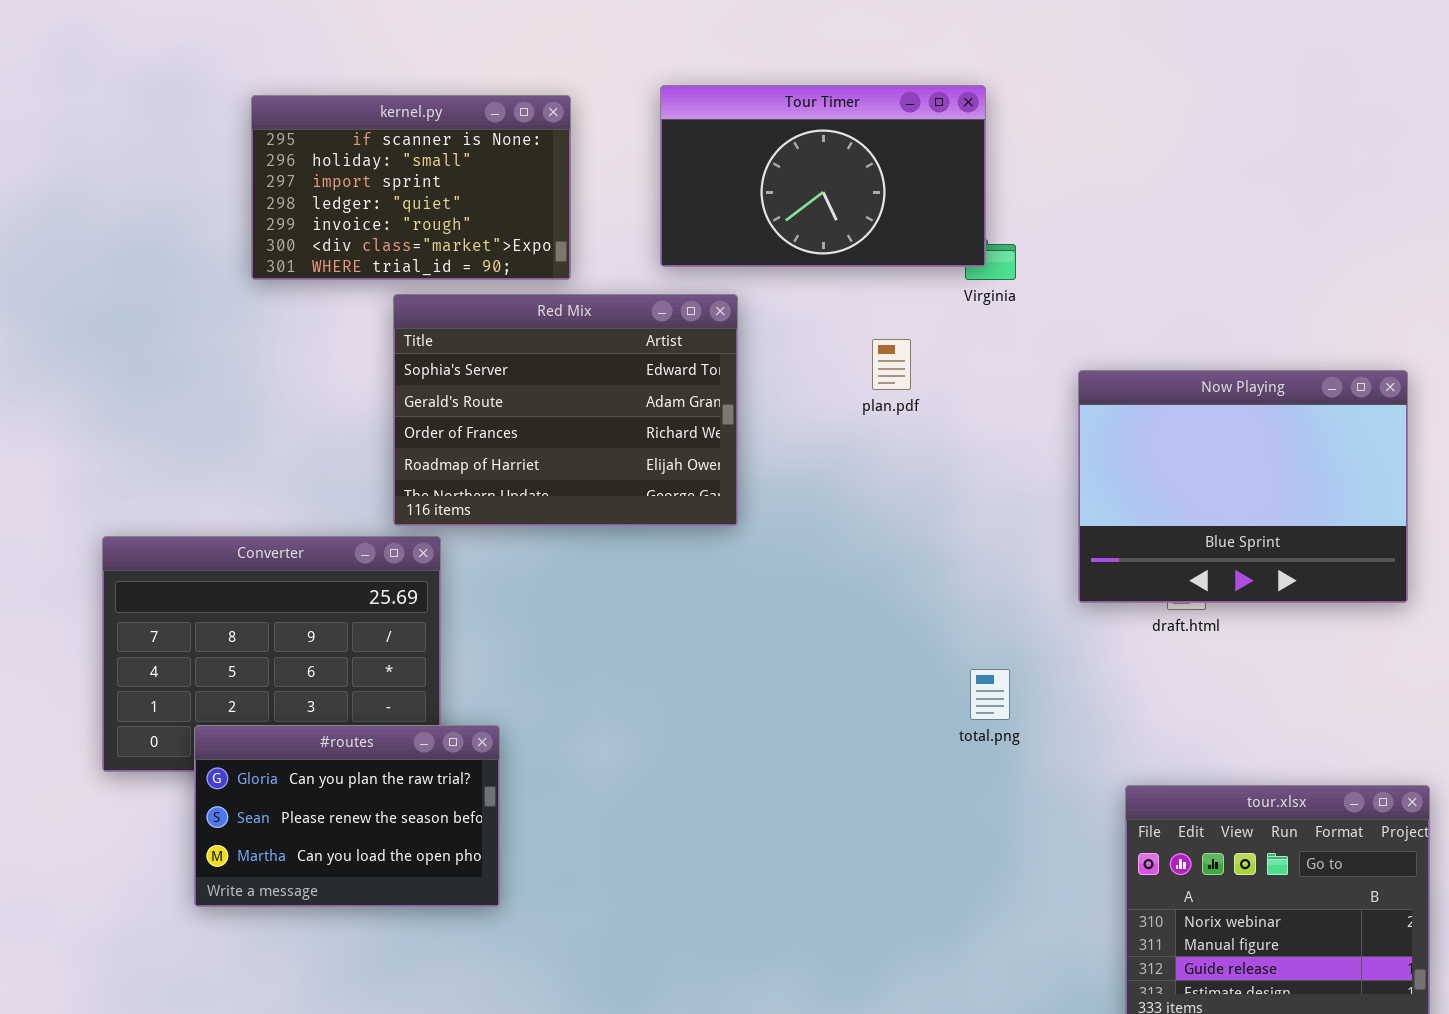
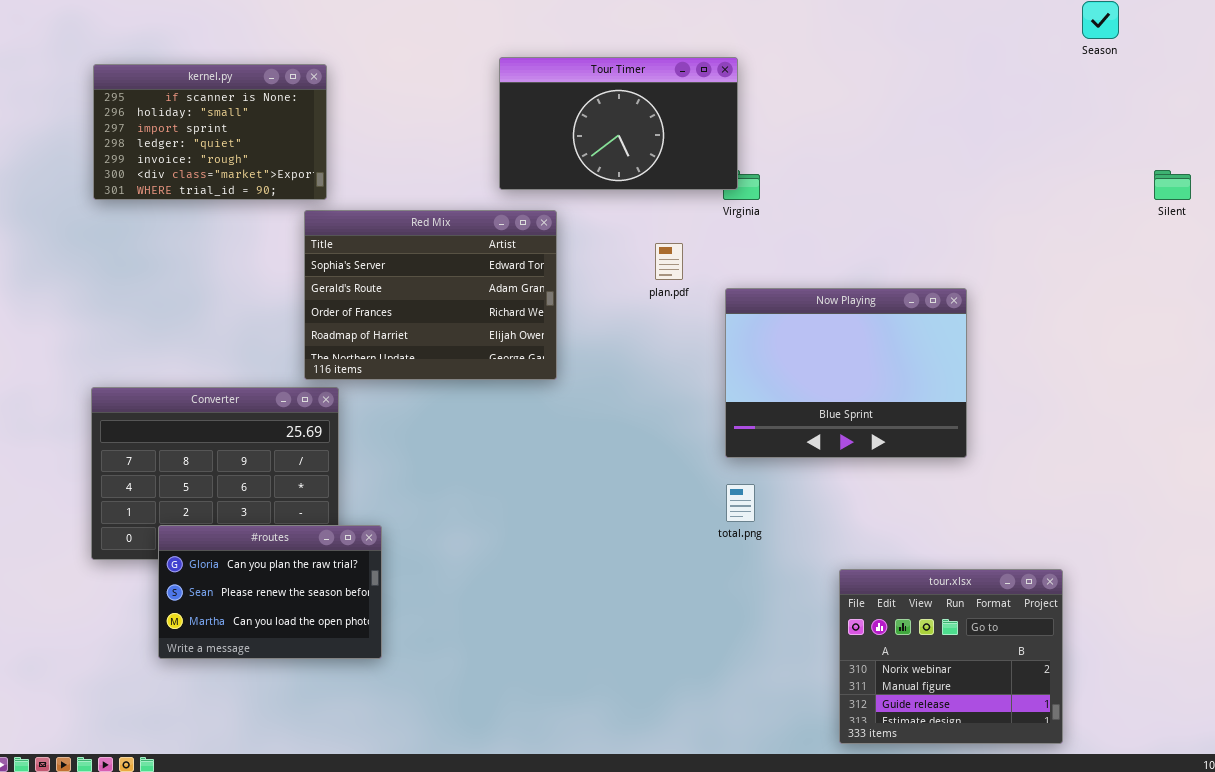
kernel.py: [251,95,571,280] -> [93,64,327,200], moved
Now Playing: [1078,370,1408,603] -> [725,288,967,458], moved

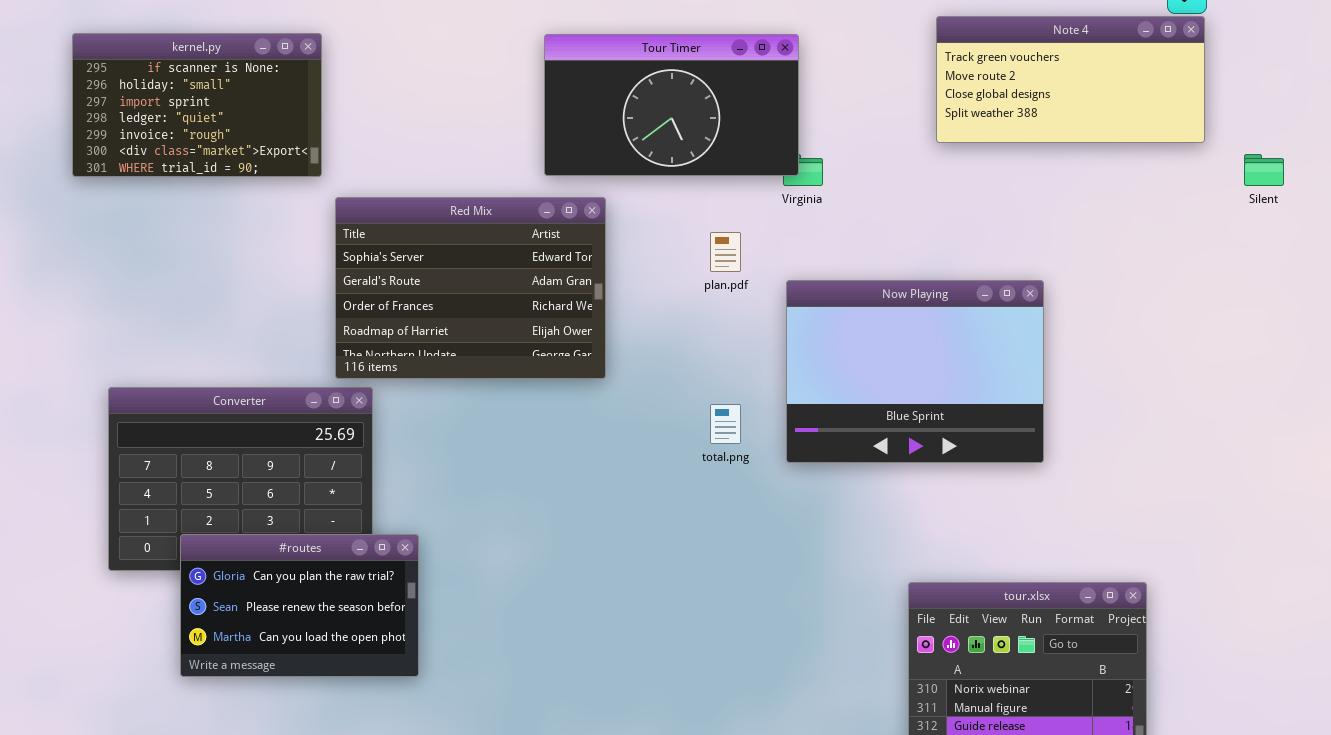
Note 4: none -> [936,16,1205,143], opened
kernel.py: [93,64,327,200] -> [72,33,322,177], moved
total.png: [726,484,755,522] -> [710,404,741,444], moved

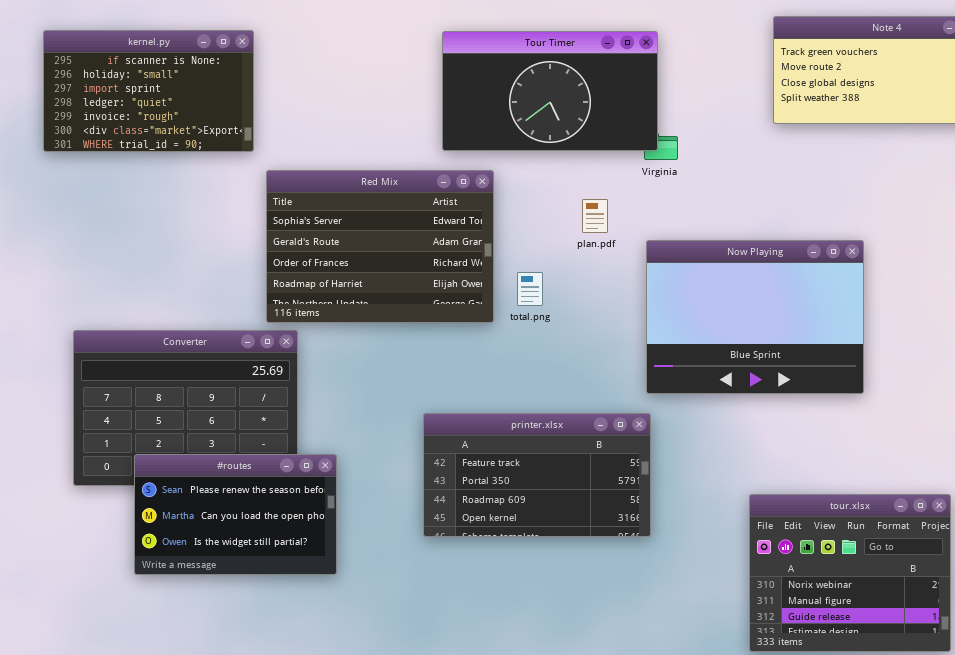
total.png: [710,404,741,444] -> [517,272,543,306], moved
printer.xlsx: none -> [423,413,651,537], opened
#routes: [180,534,419,677] -> [134,454,337,575], scrolled down 1 row

